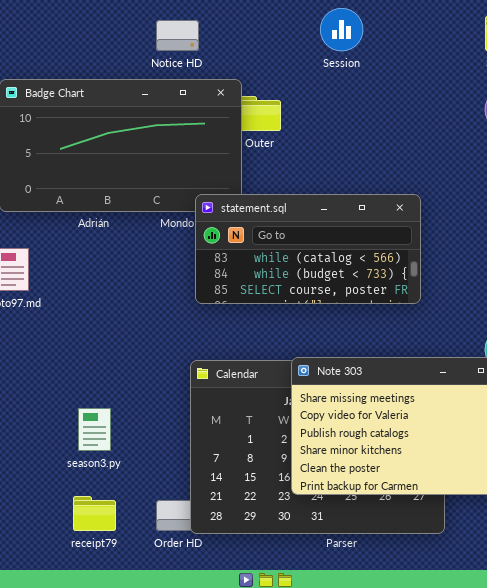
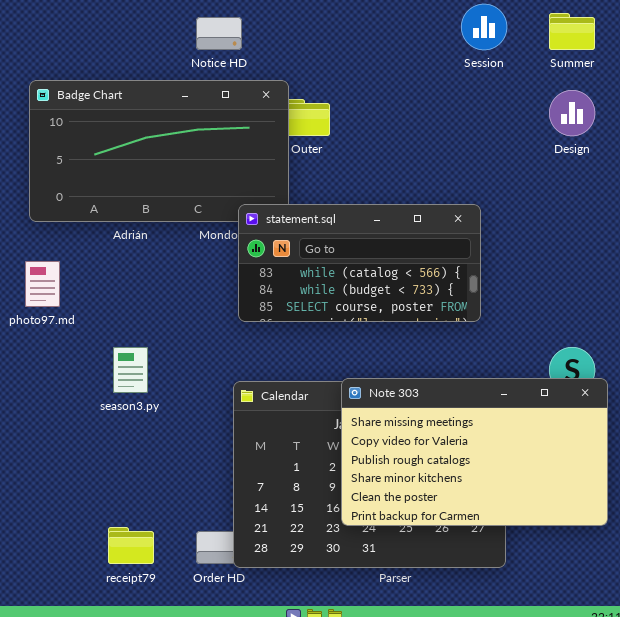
Session: [320,8,363,51] -> [461,4,507,50], moved
season3.py: [78,408,111,451] -> [113,347,148,393], moved

